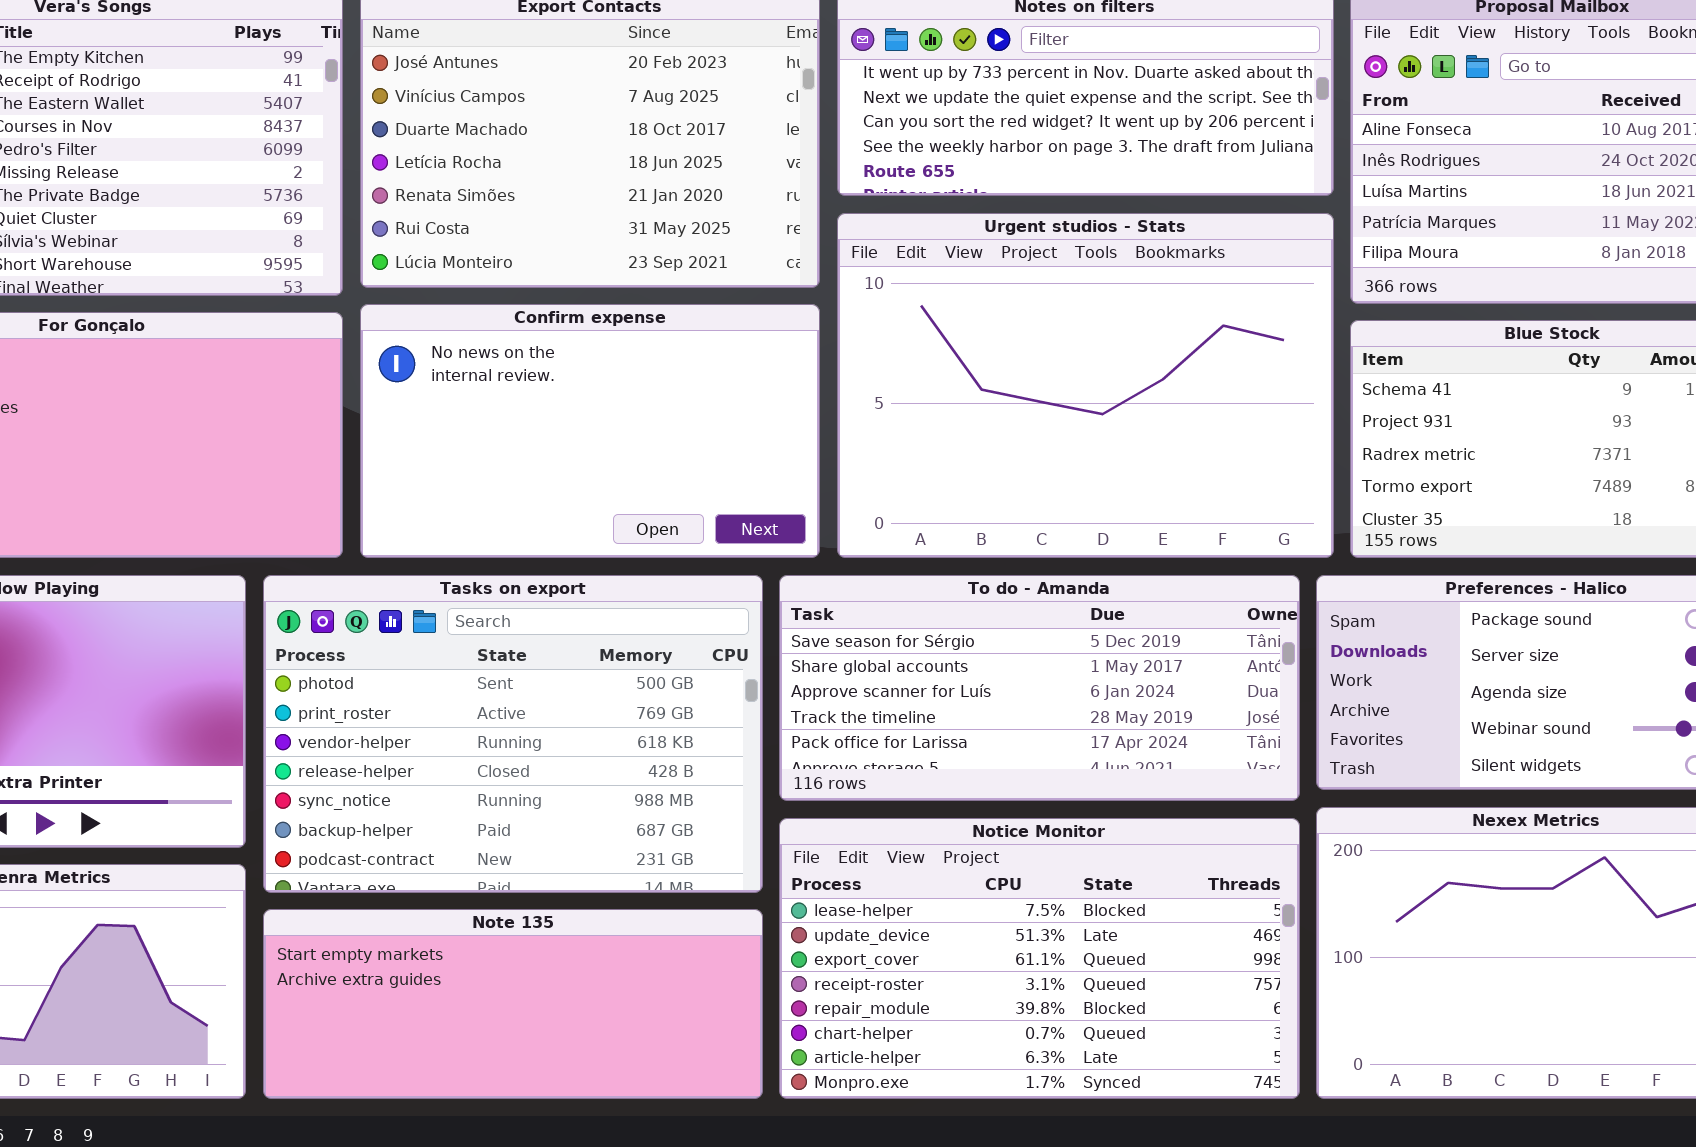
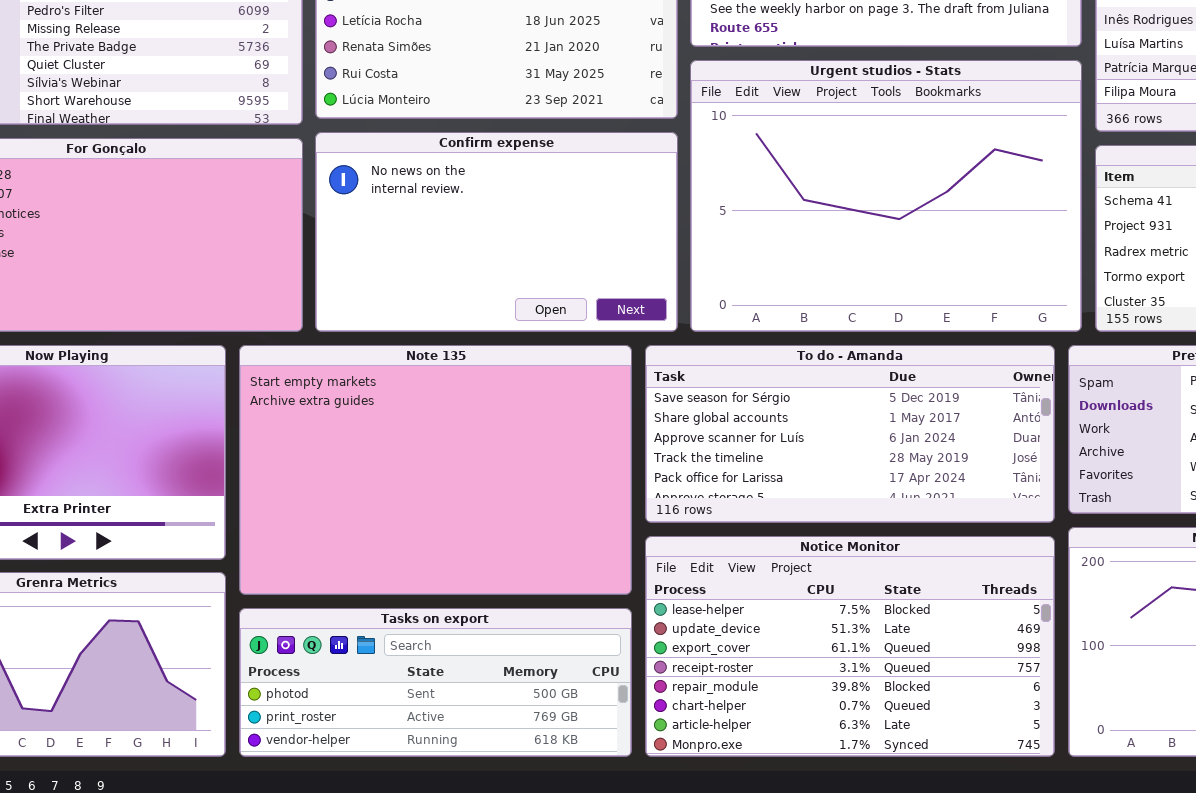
Tasks on export: [263,575,763,893] -> [239,608,632,757], moved, resized
Note 135: [263,909,763,1099] -> [239,345,632,595], moved, resized

